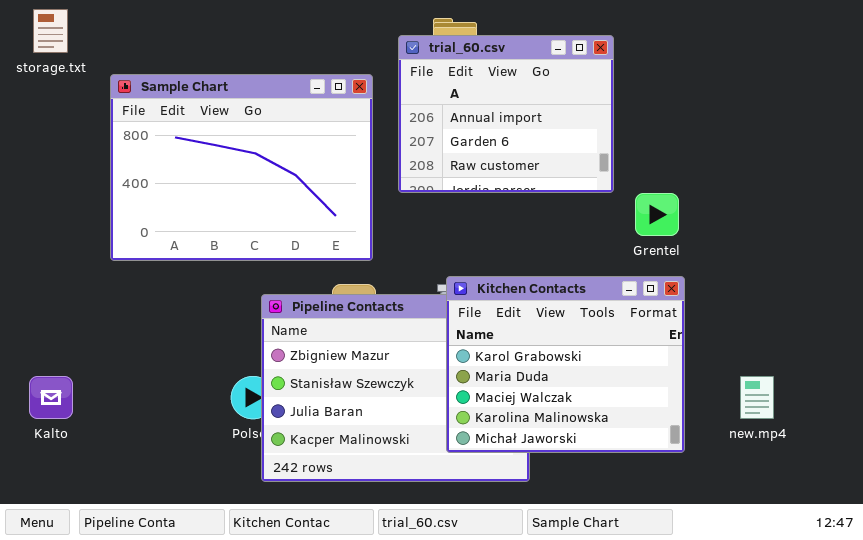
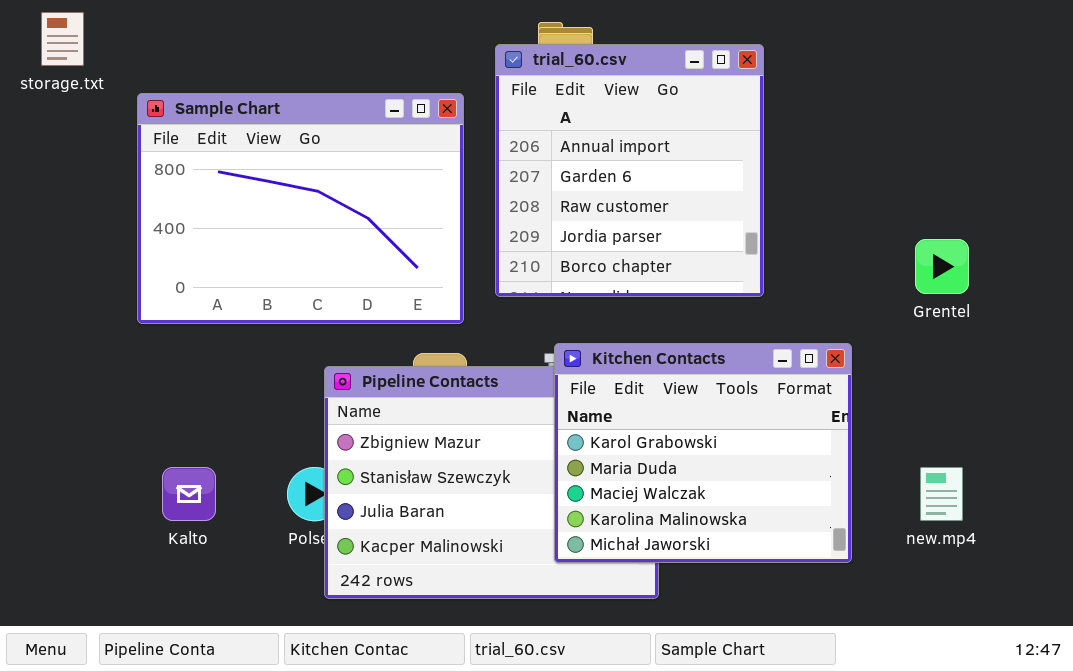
trial_60.csv: [398,35,614,193] -> [495,44,764,297], resized
Grentel: [635,193,679,236] -> [915,239,969,294], moved
Kalto: [29,376,73,419] -> [162,467,216,521], moved

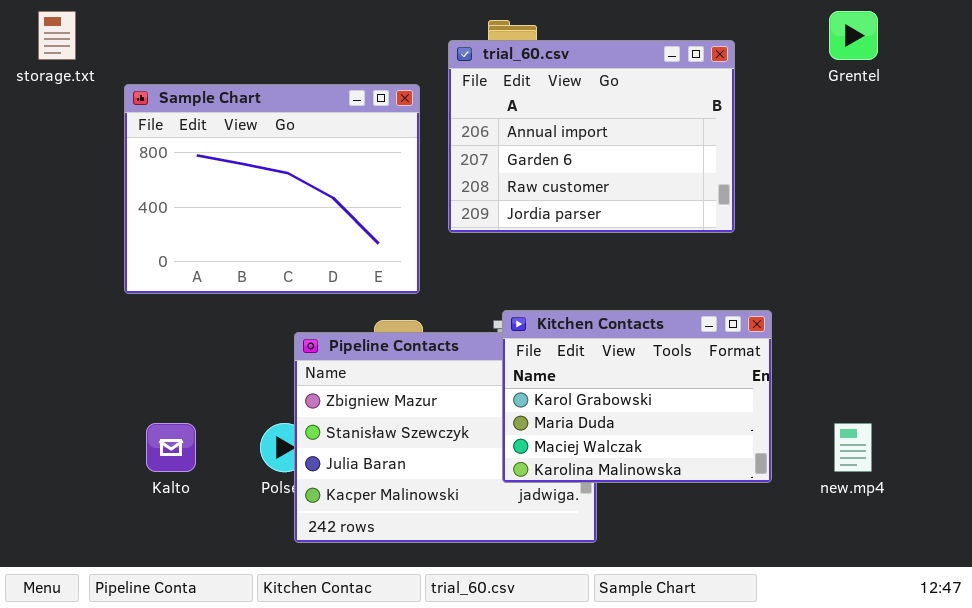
trial_60.csv: [495,44,764,297] -> [448,40,735,233], resized
Grentel: [915,239,969,294] -> [829,11,878,60], moved
Kitchen Contacts: [554,343,852,563] -> [502,310,772,483], resized

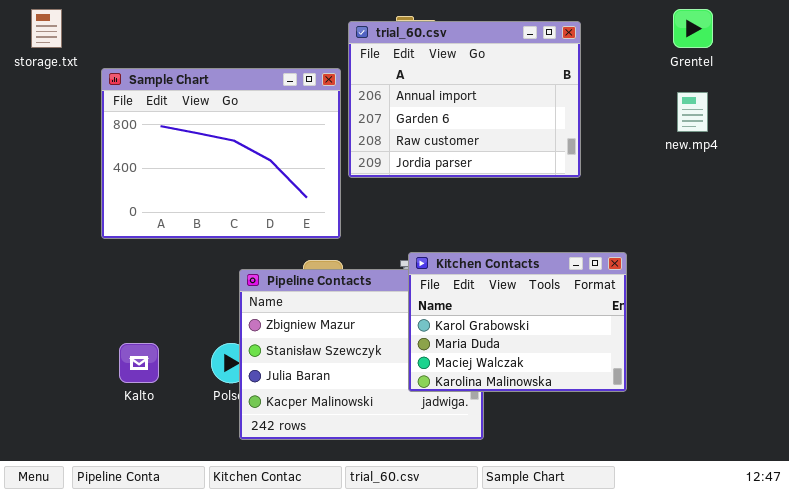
trial_60.csv: [448,40,735,233] -> [348,21,581,178], moved
new.mp4: [834,423,872,472] -> [677,92,708,132], moved

